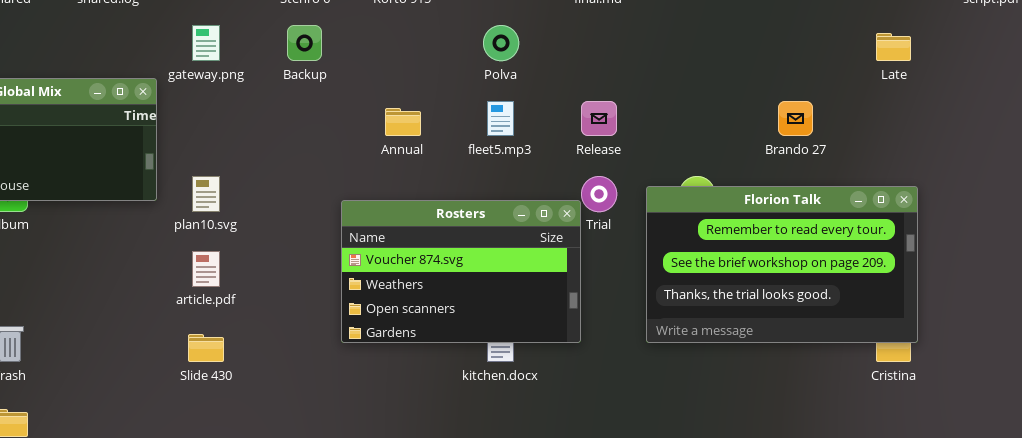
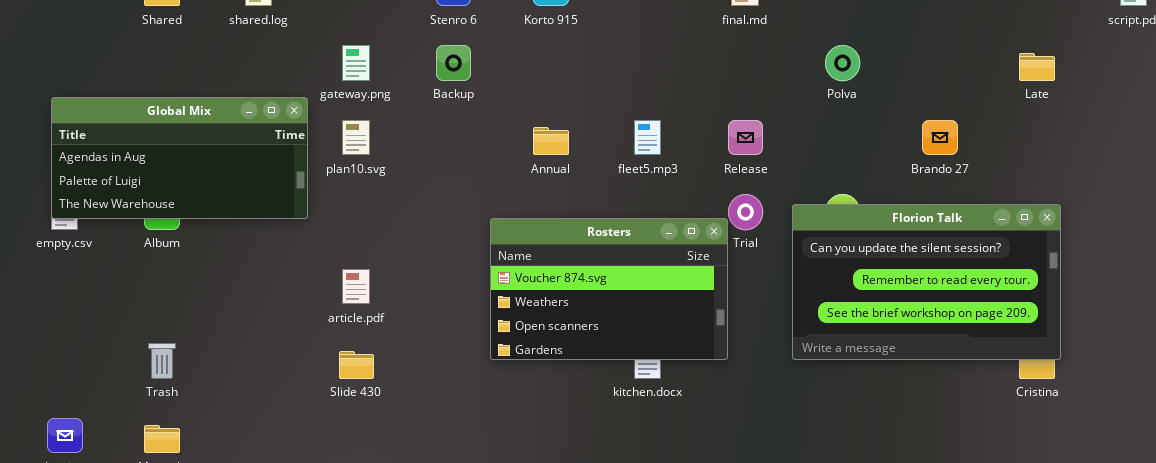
Polva: [483,25,519,61] -> [825,45,860,81], moved
plan10.svg: [192,176,220,212] -> [342,120,370,155], moved
Florion Talk: [646,186,918,343] -> [792,204,1061,360], scrolled up 1 row

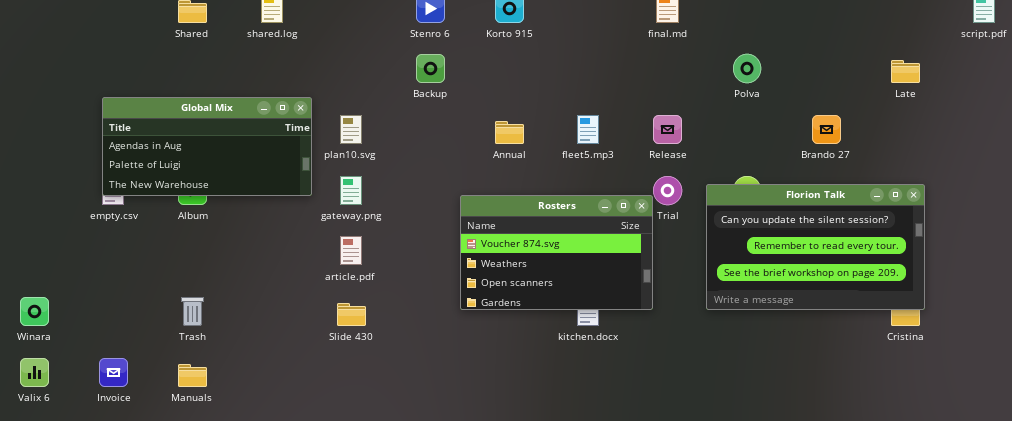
gateway.png: [342,45,370,81] -> [340,176,362,205], moved

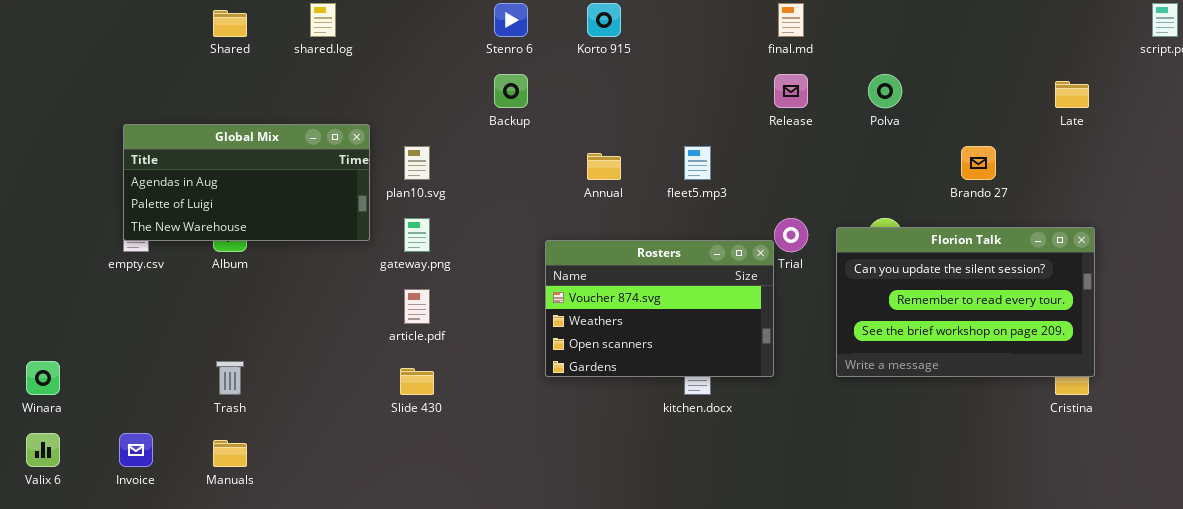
Release: [653,115,682,144] -> [774,74,808,108], moved

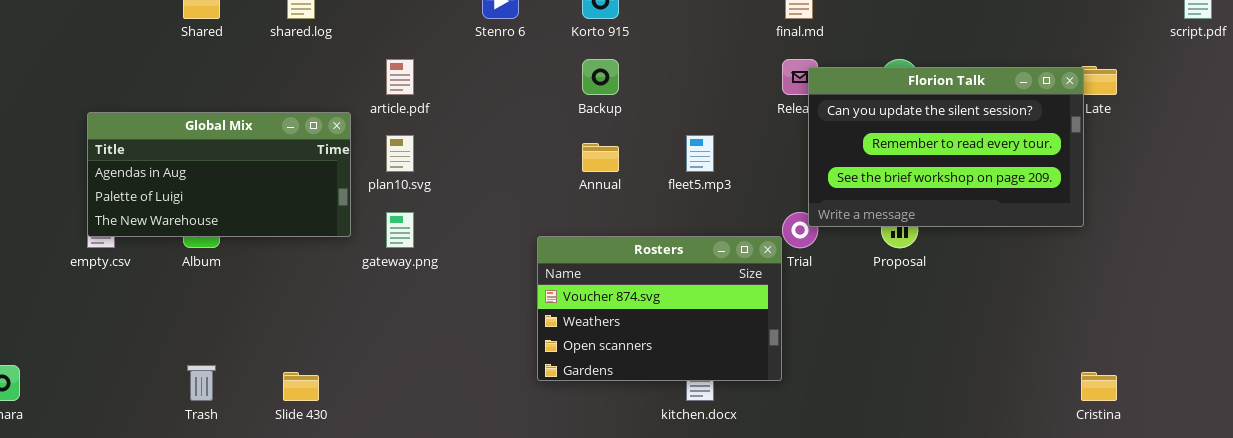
Backup: [494,74,528,108] -> [582,59,619,95], moved
Florion Talk: [836,227,1095,377] -> [808,67,1084,227], moved
article.pdf: [404,289,430,324] -> [386,59,414,95], moved
Slide 430: [400,368,434,395] -> [283,372,319,401], moved

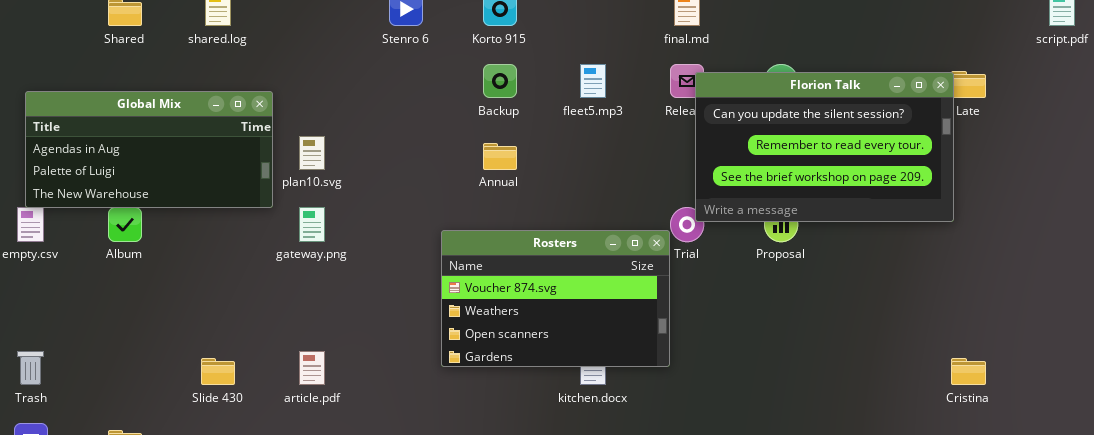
article.pdf: [386,59,414,95] -> [299,351,325,385], moved
Global Mix: [87,112,351,237] -> [25,91,273,208], moved
fleet5.mp3: [686,135,714,172] -> [580,64,606,98], moved
Trash: [187,365,216,401] -> [17,351,44,385], moved

